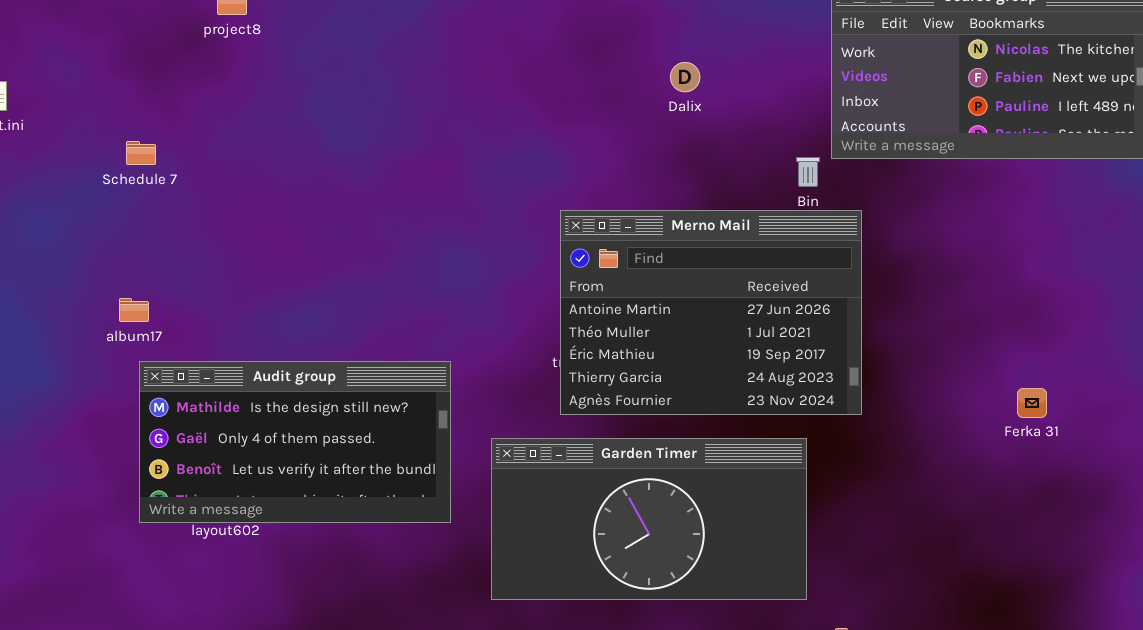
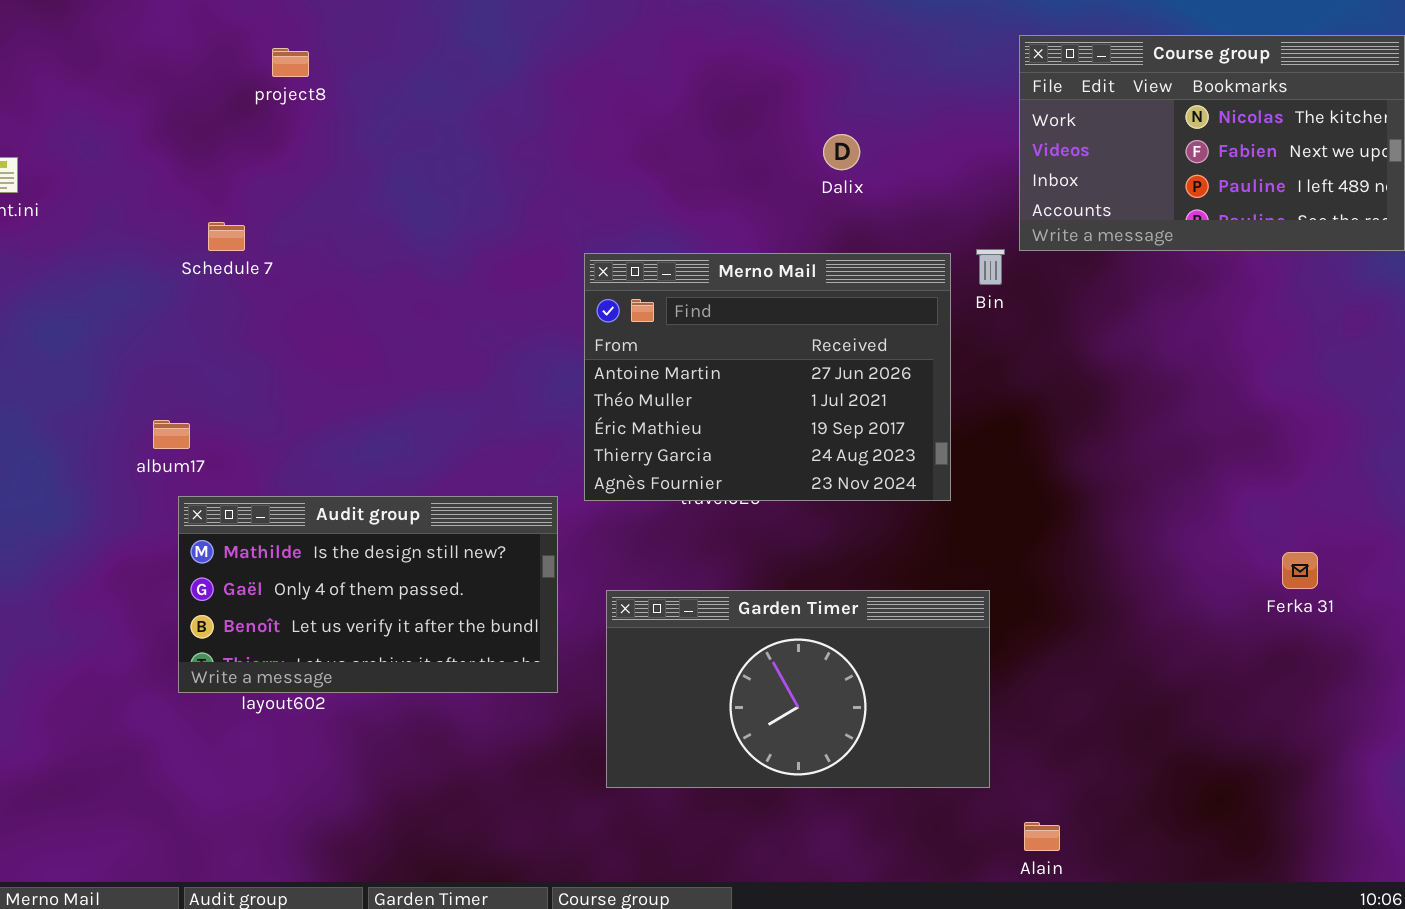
Schedule 7: [126,141,156,165] -> [208,222,245,251], moved
Merno Mail: [560,210,862,415] -> [584,253,951,501], moved
Ferka 31: [1017,388,1047,418] -> [1282,552,1318,589], moved

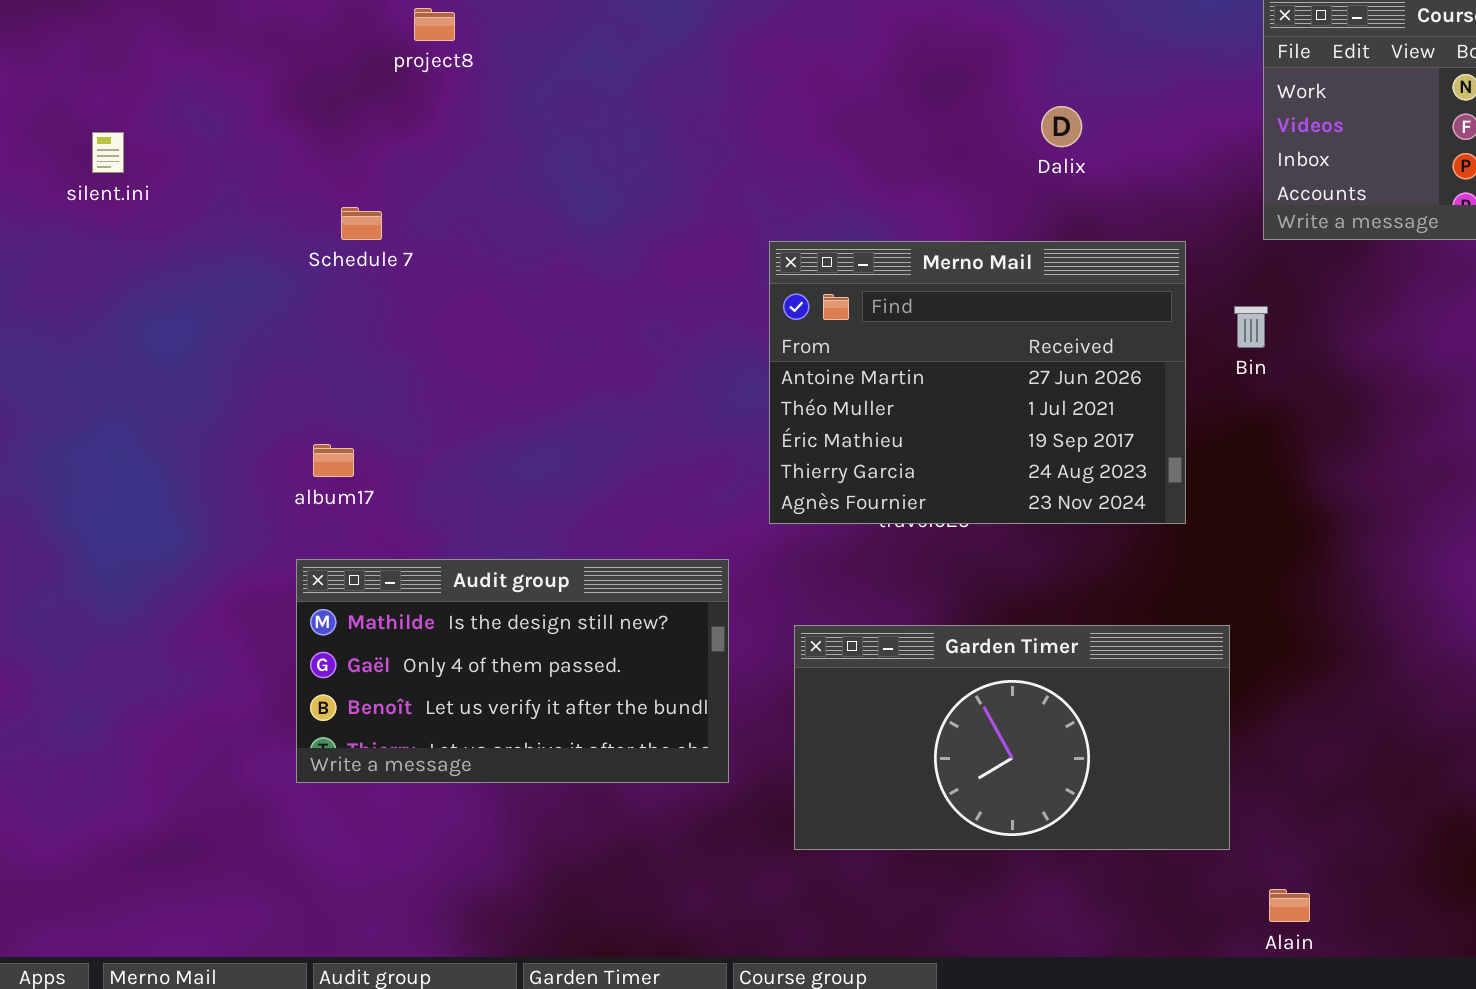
Bin: [976,249,1005,285] -> [1234,306,1268,348], moved
album17: [153,420,190,449] -> [313,444,354,477], moved
Audit group: [178,496,558,693] -> [296,559,729,783], moved

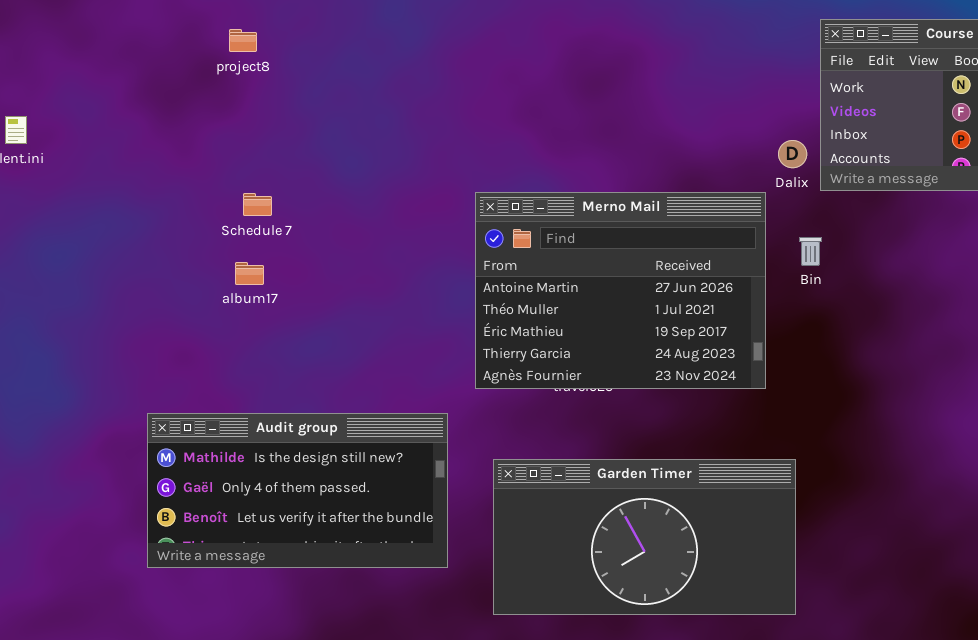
Dalix: [1041,106,1082,147] -> [778,140,807,168], moved
Schedule 7: [341,207,382,240] -> [243,193,272,216], moved
album17: [313,444,354,477] -> [235,262,264,285], moved

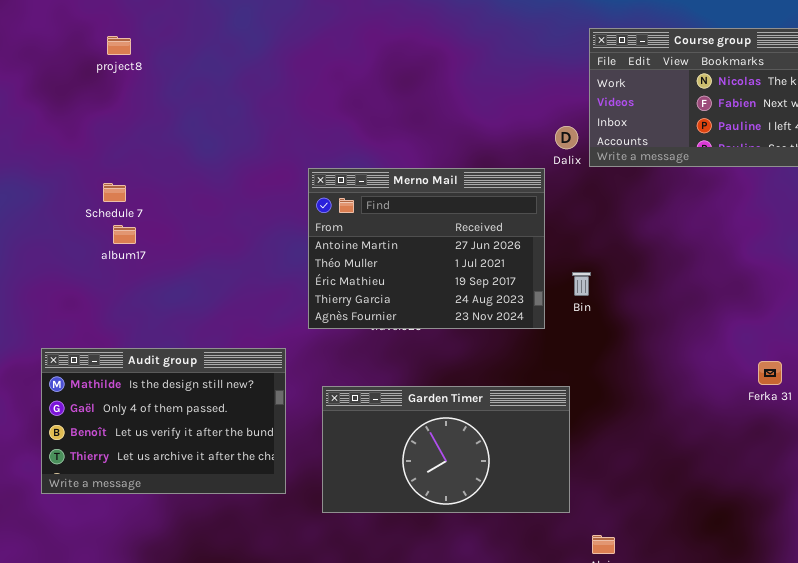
Schedule 7: [243,193,272,216] -> [103,183,126,202], moved
Bin: [799,237,822,266] -> [572,272,591,296], moved
Audit group: [147,413,448,568] -> [41,348,286,494], resized

